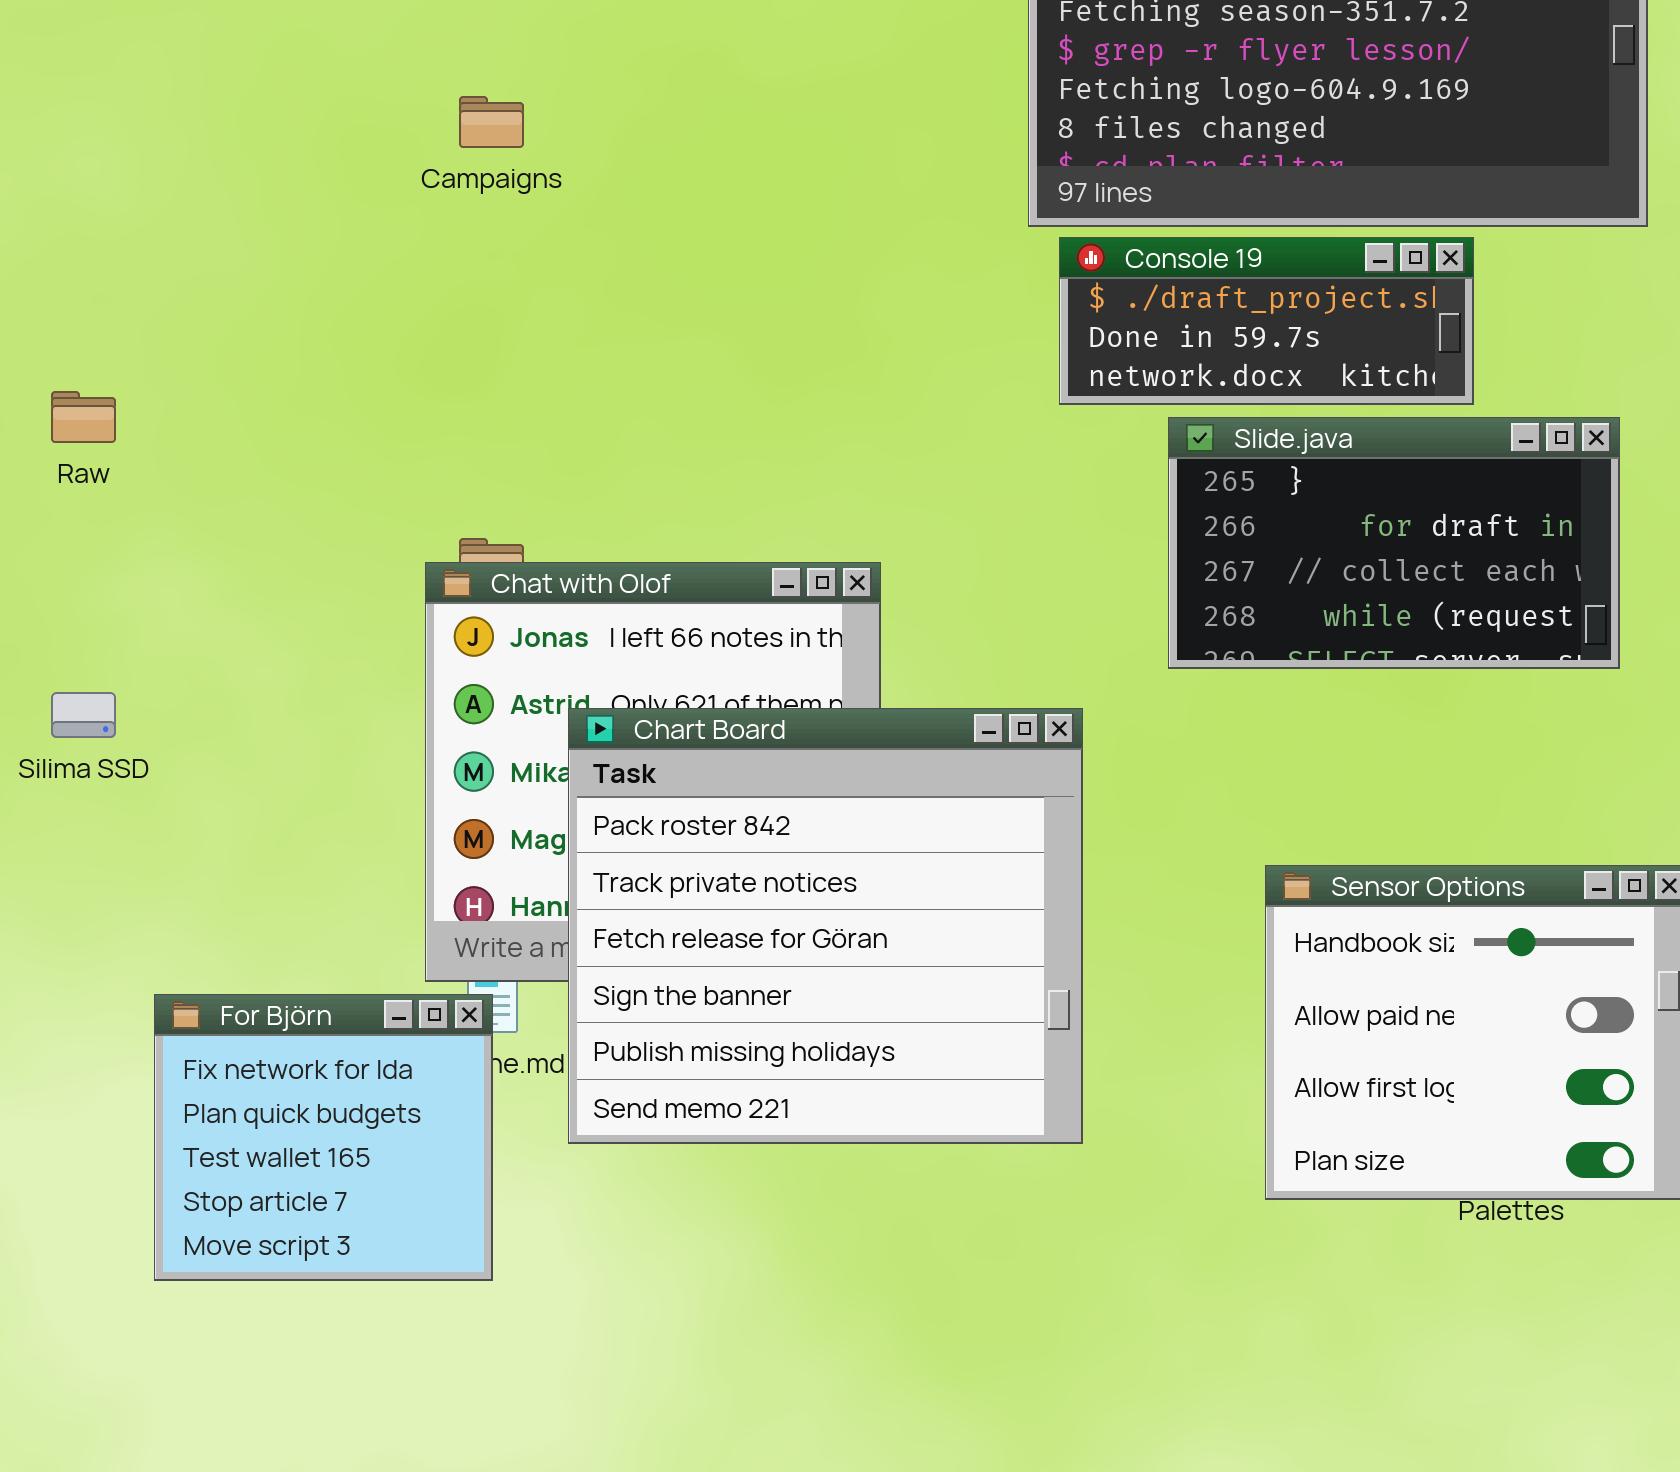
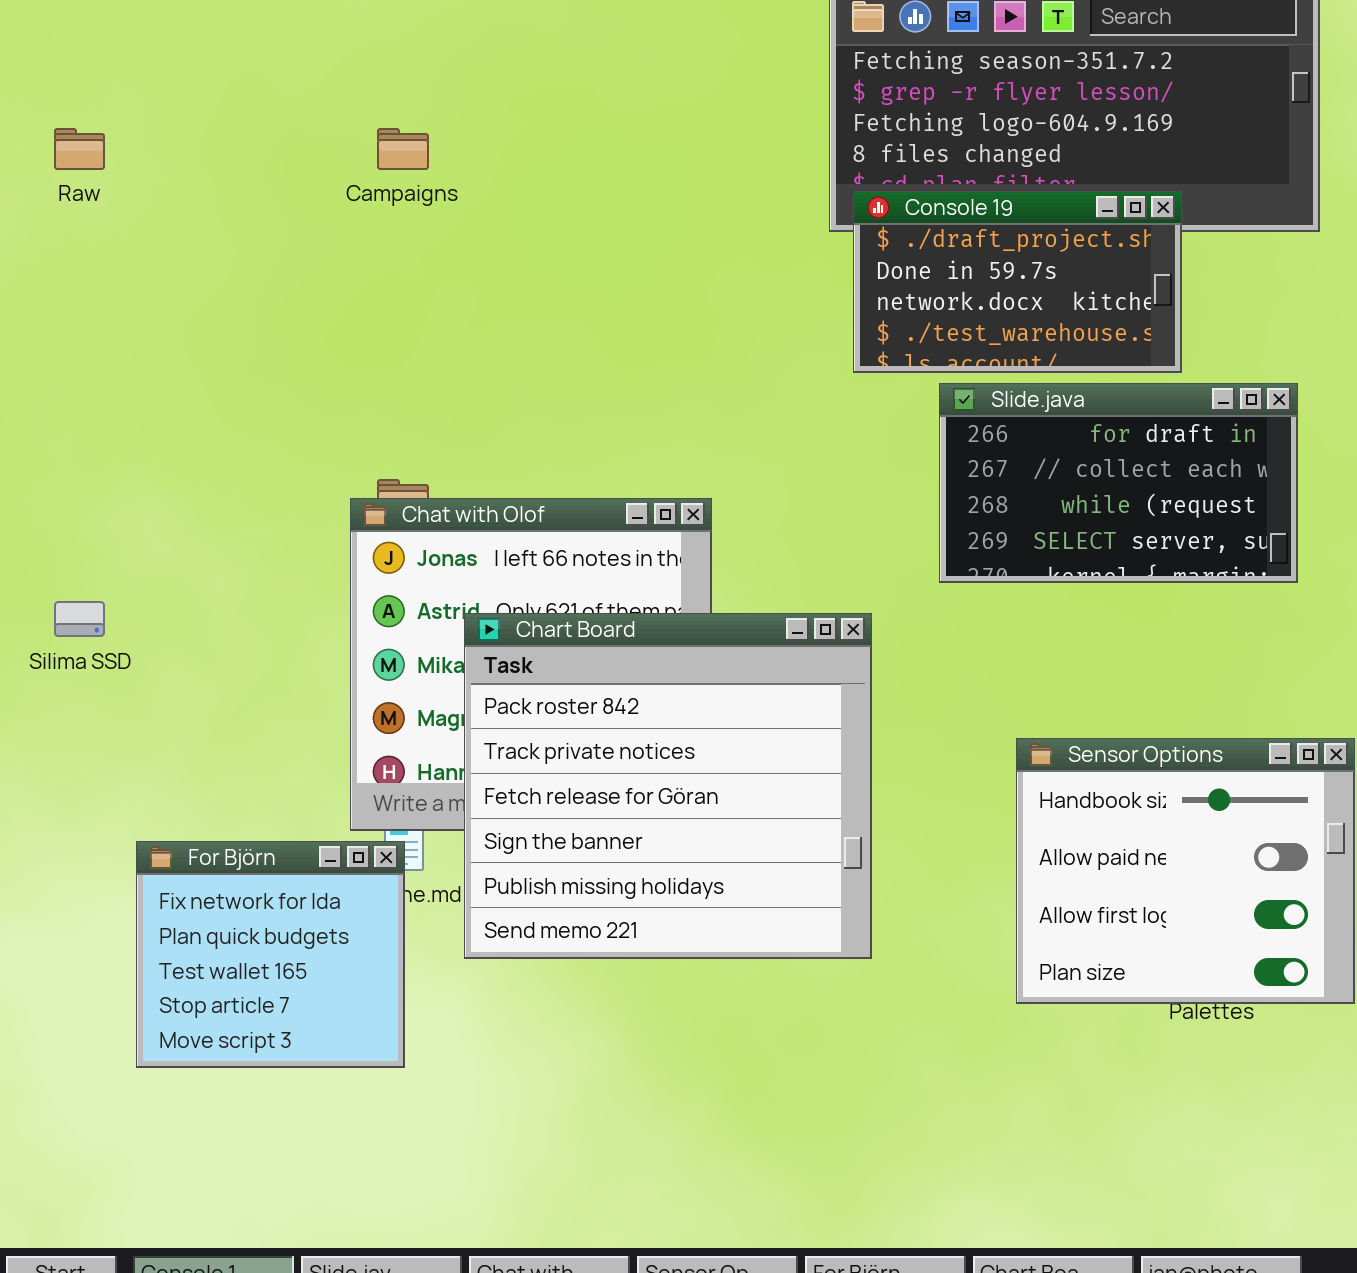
Console 19: [1059,237,1474,405] -> [853,191,1182,373], resized
Raw: [51,391,116,443] -> [54,128,105,170], moved
Slide.java: [1168,417,1620,669] -> [939,383,1298,583], scrolled down 1 row

